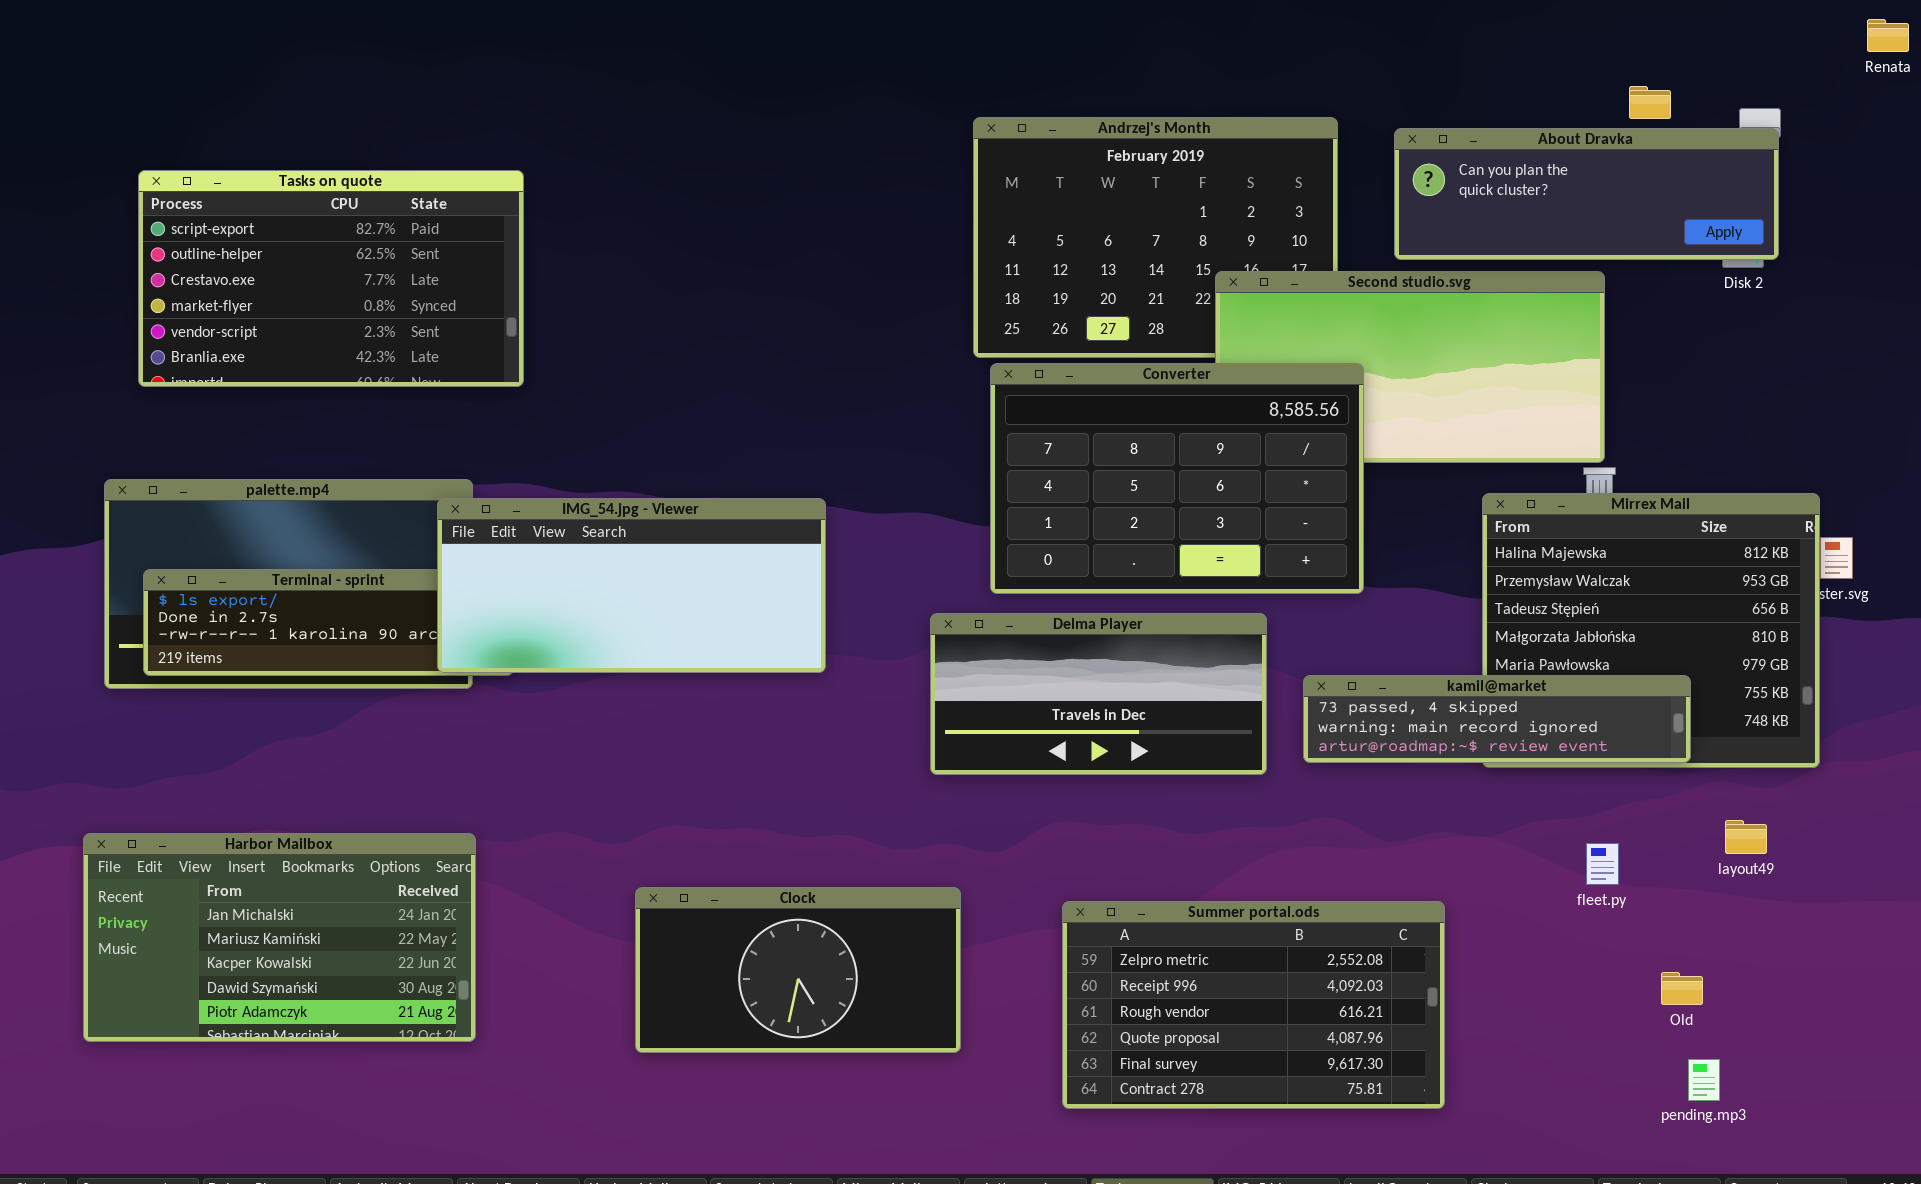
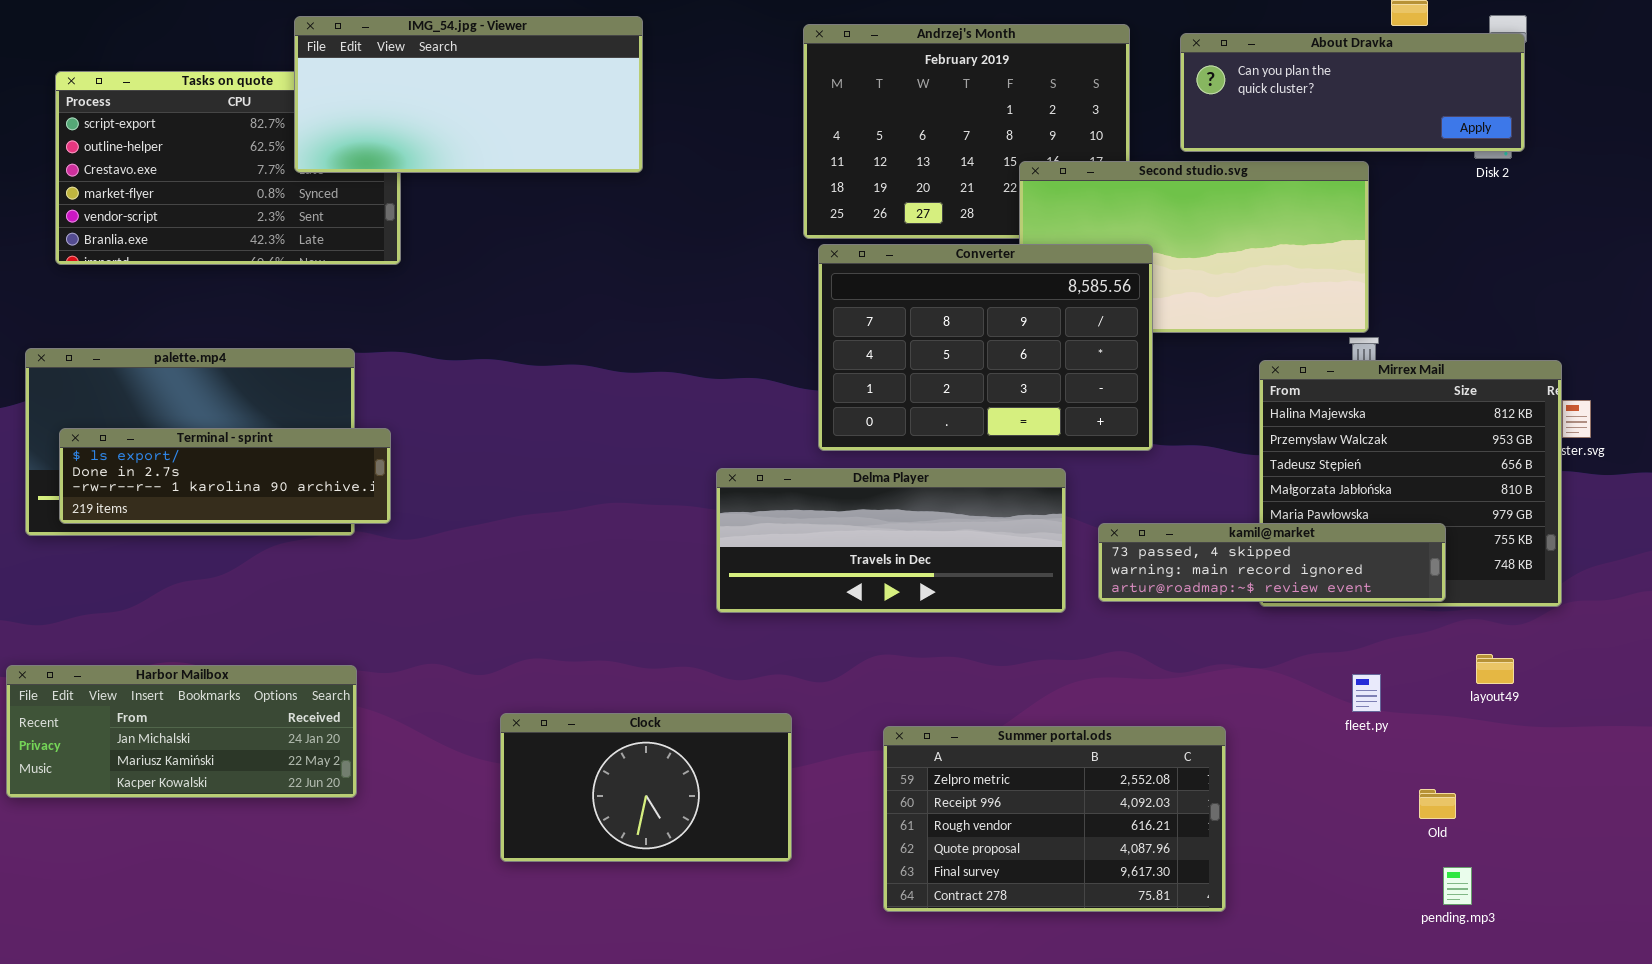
IMG_54.jpg - Viewer: [437,498,826,673] -> [294,16,643,173], moved
Delma Player: [930,613,1267,775] -> [716,468,1066,613], resized
Harbor Mailbox: [83,833,476,1042] -> [6,665,357,798], resized

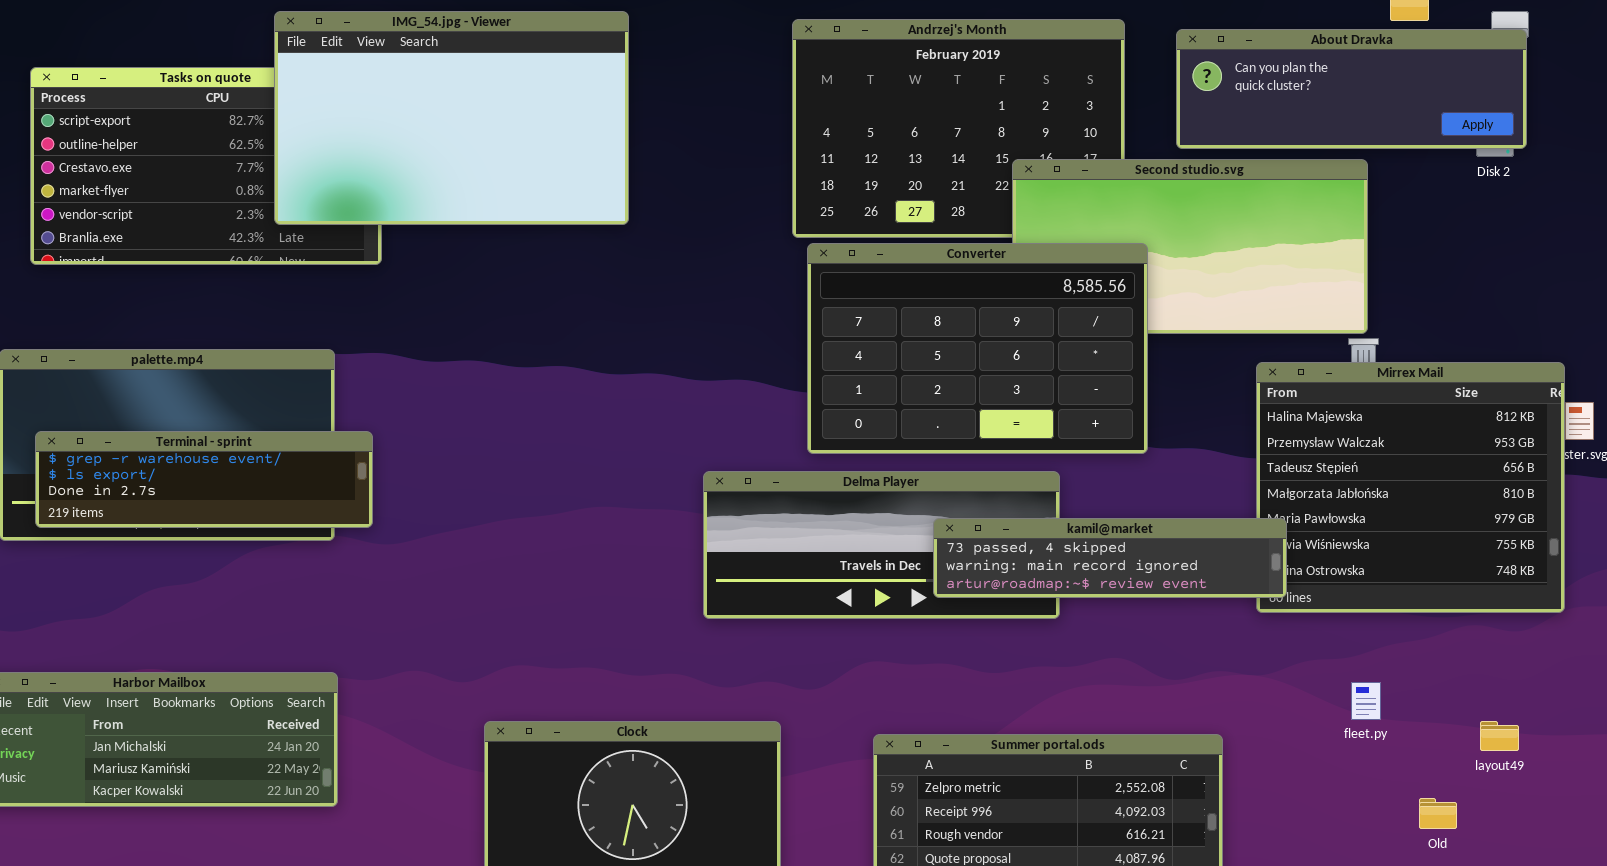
IMG_54.jpg - Viewer: [294,16,643,173] -> [274,11,629,225], resized
Terminal - sprint: [59,428,391,524] -> [35,431,373,528], scrolled up 1 row
kamil@market: [1098,523,1446,602] -> [933,518,1287,598], moved
layout49: [1476,654,1514,684] -> [1480,721,1519,751], moved

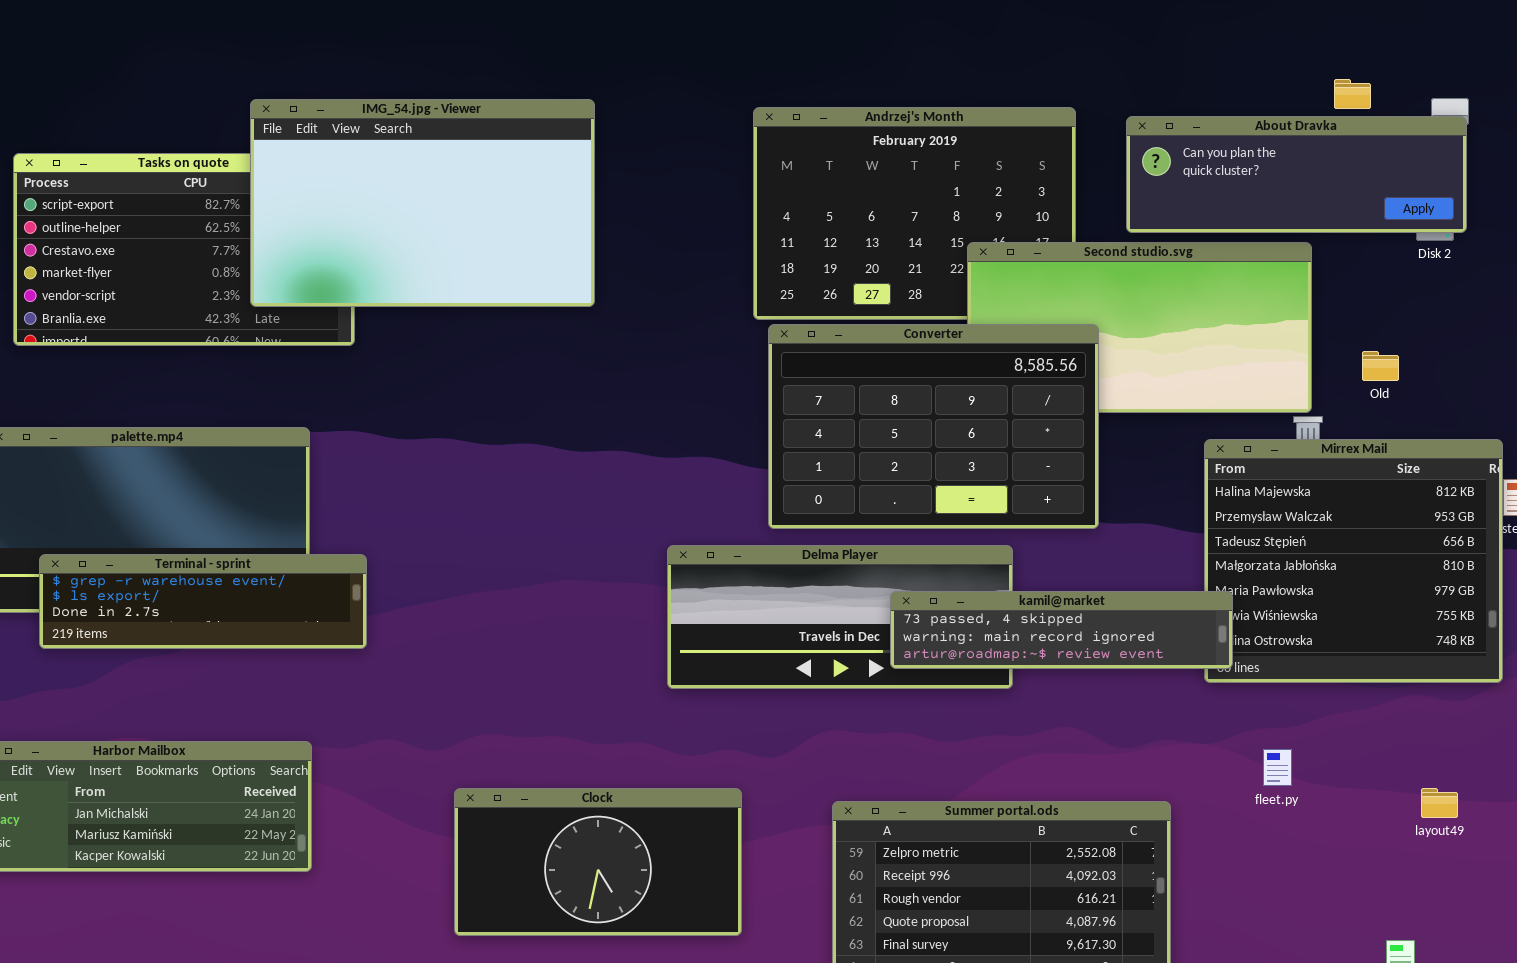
Terminal - sprint: [35,431,373,528] -> [39,554,367,649], moved
fleet.py: [1351,682,1381,720] -> [1263,749,1292,786], moved
Old: [1419,798,1457,829] -> [1362,351,1399,381], moved

